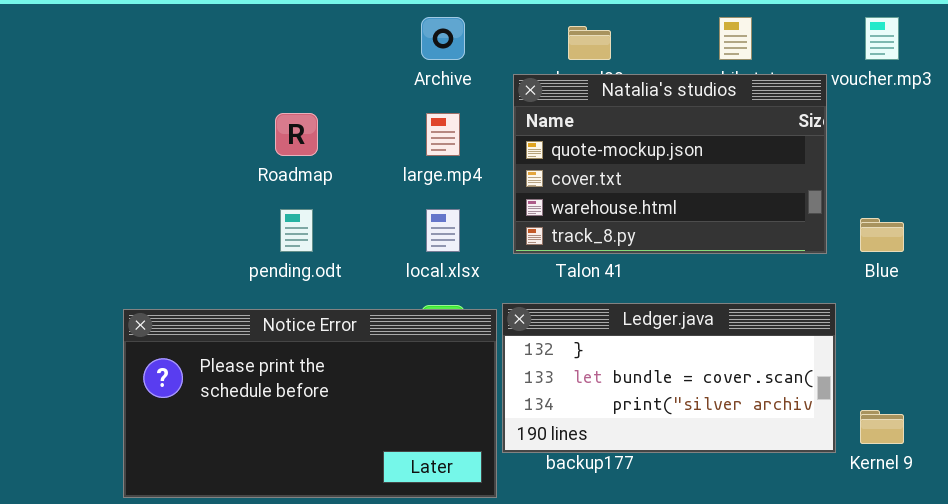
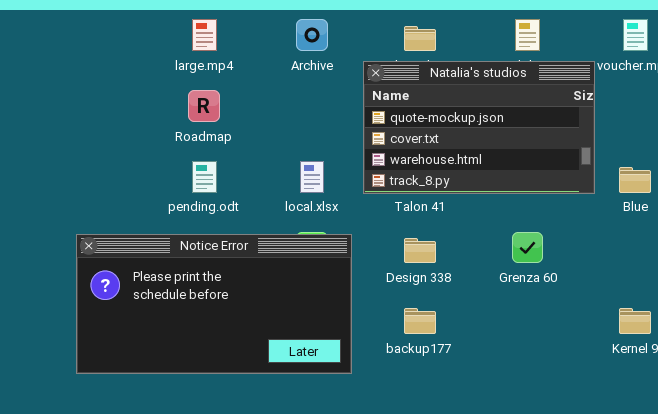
large.mp4: [426,113,460,156] -> [192,19,217,51], moved
Ledger.java: [502,303,836,453] -> none, closed

